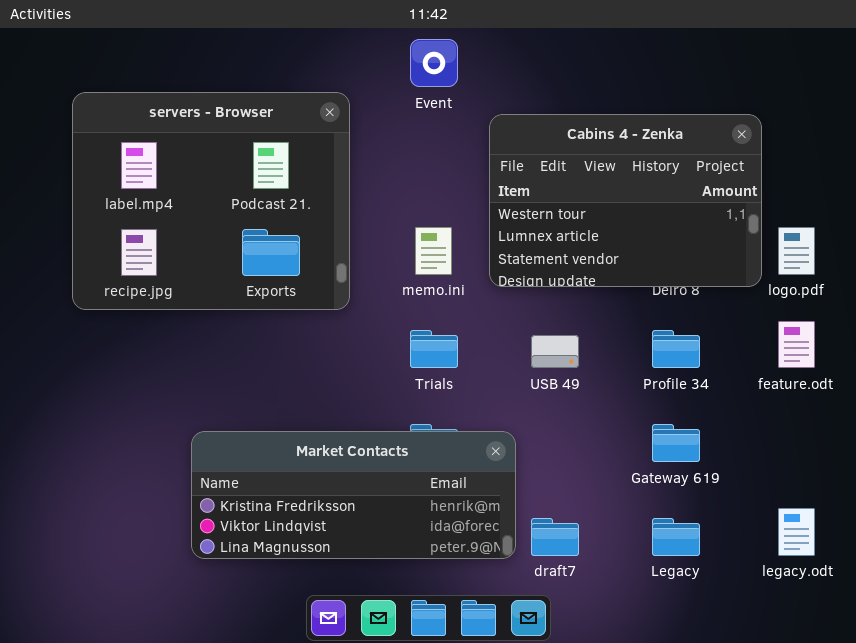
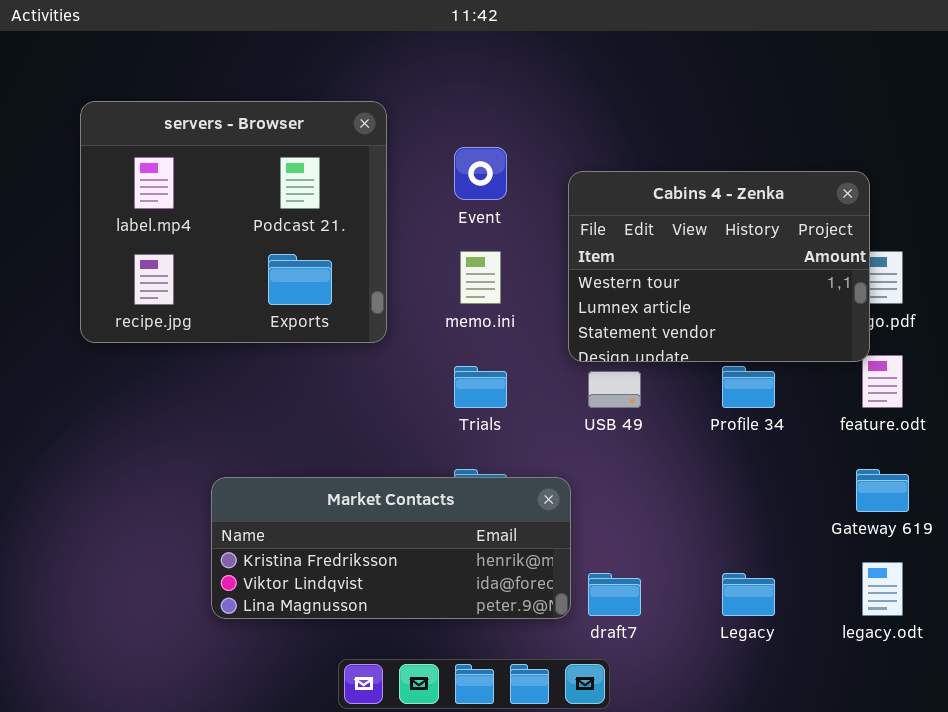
Event: [410,39,458,87] -> [454,147,507,200], moved
Cabins 4 - Zenka: [489,114,762,287] -> [568,171,870,362], moved
Gateway 619: [652,424,700,462] -> [856,469,909,512], moved

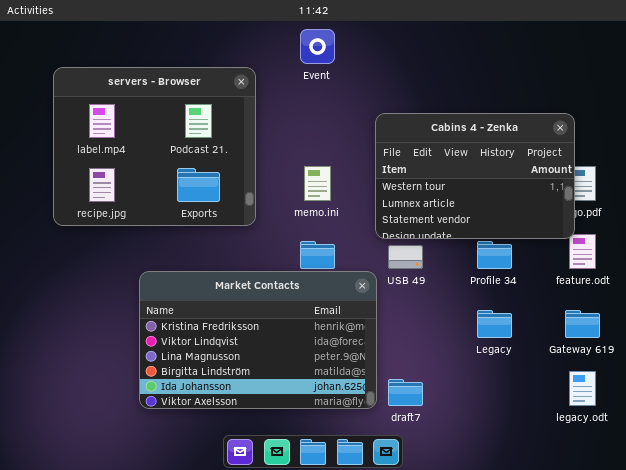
Event: [454,147,507,200] -> [300,29,335,64], moved
Market Contacts: [211,477,571,619] -> [139,271,377,409], resized
Legacy: [722,573,775,616] -> [477,310,512,338], moved

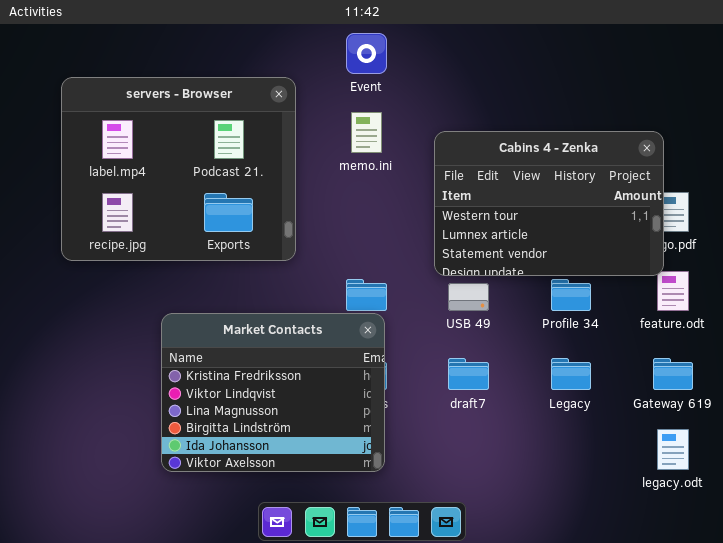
memo.ini: [304,166,331,201] -> [351,112,382,153], moved
Market Contacts: [139,271,377,409] -> [161,313,385,472], resized
draft7: [388,379,423,406] -> [448,358,489,390], moved

